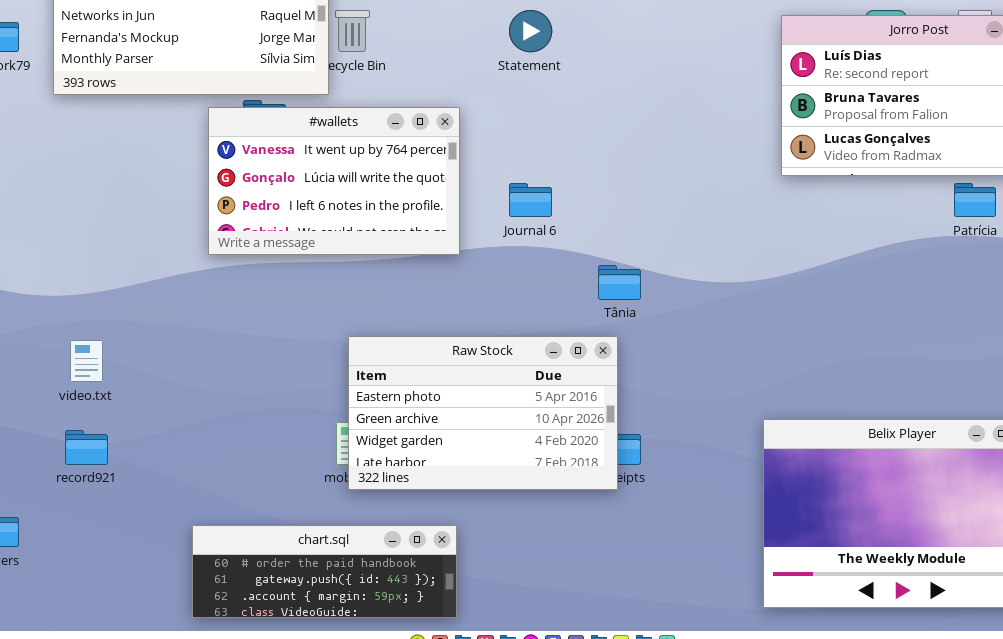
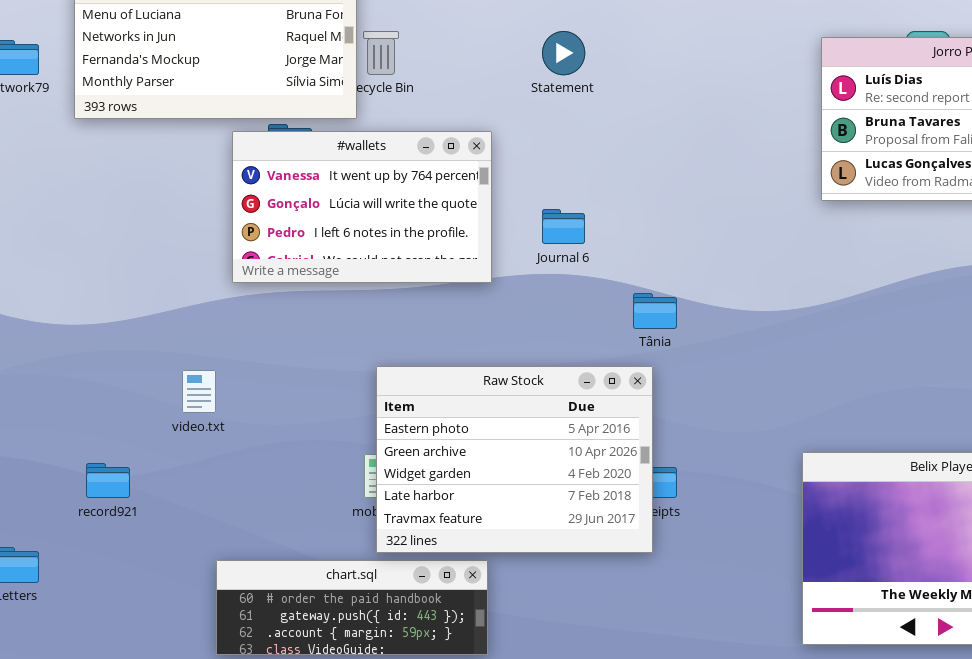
Raw Stock: [348,336,618,490] -> [376,366,653,553], resized
video.txt: [70,340,103,382] -> [182,370,216,413], moved

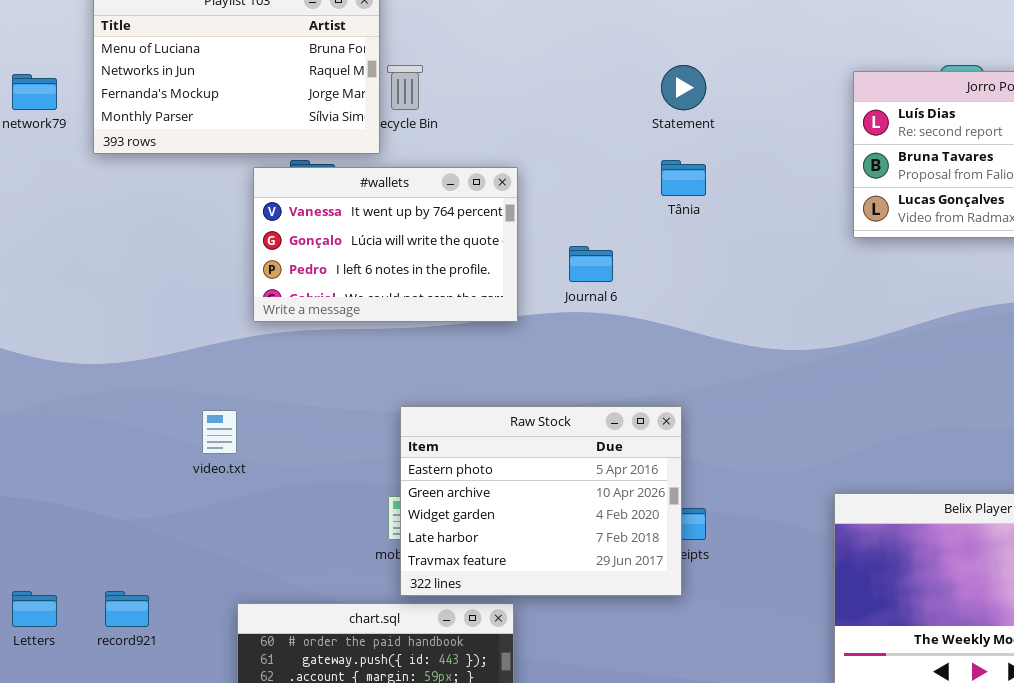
Statement: [542,31,585,75] -> [661,65,706,110], moved
Tânia: [633,293,677,329] -> [661,160,706,196], moved
record921: [86,463,130,498] -> [105,591,149,627], moved

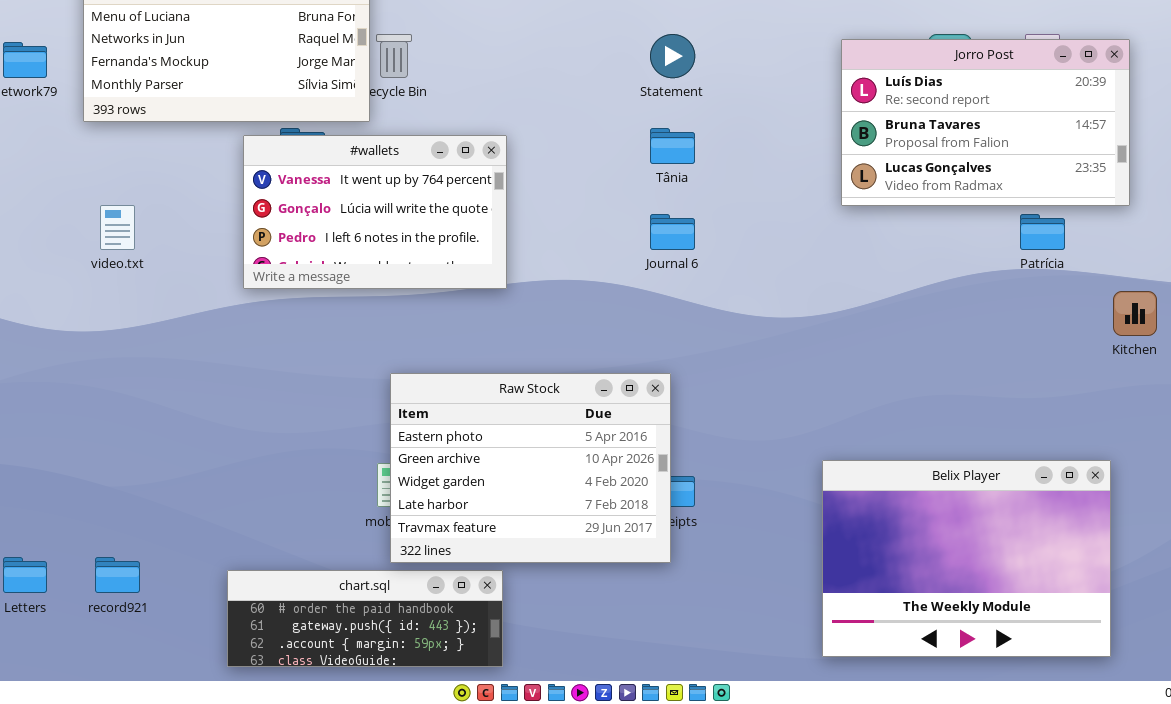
Journal 6: [569,246,613,282] -> [650,214,695,250], moved
video.txt: [202,410,237,454] -> [100,205,135,250], moved

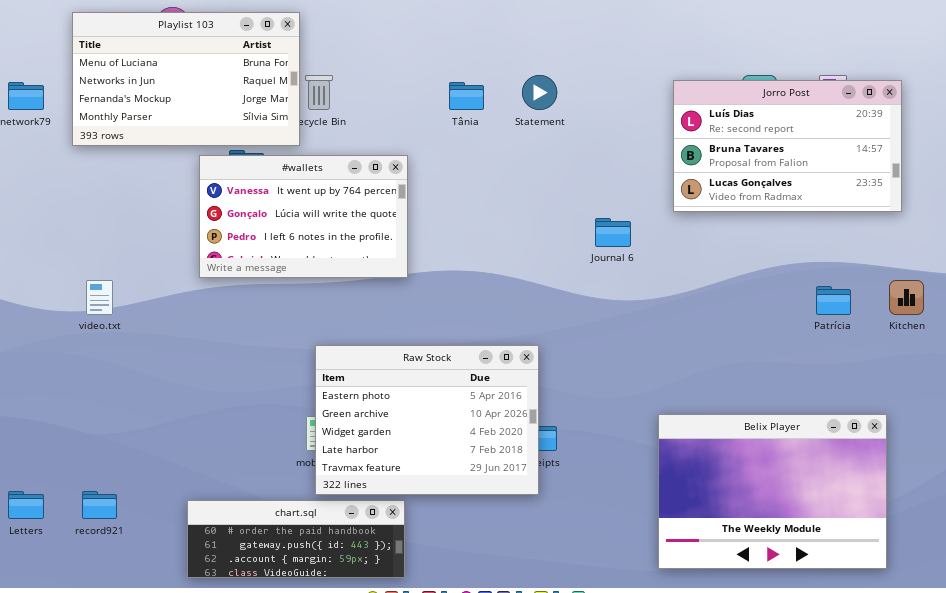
Tânia: [650,128,695,164] -> [449,82,484,110], moved
video.txt: [100,205,135,250] -> [86,280,113,315], moved
Journal 6: [650,214,695,250] -> [595,218,631,247], moved
Patrícia: [1020,214,1065,250] -> [816,286,851,315], moved

